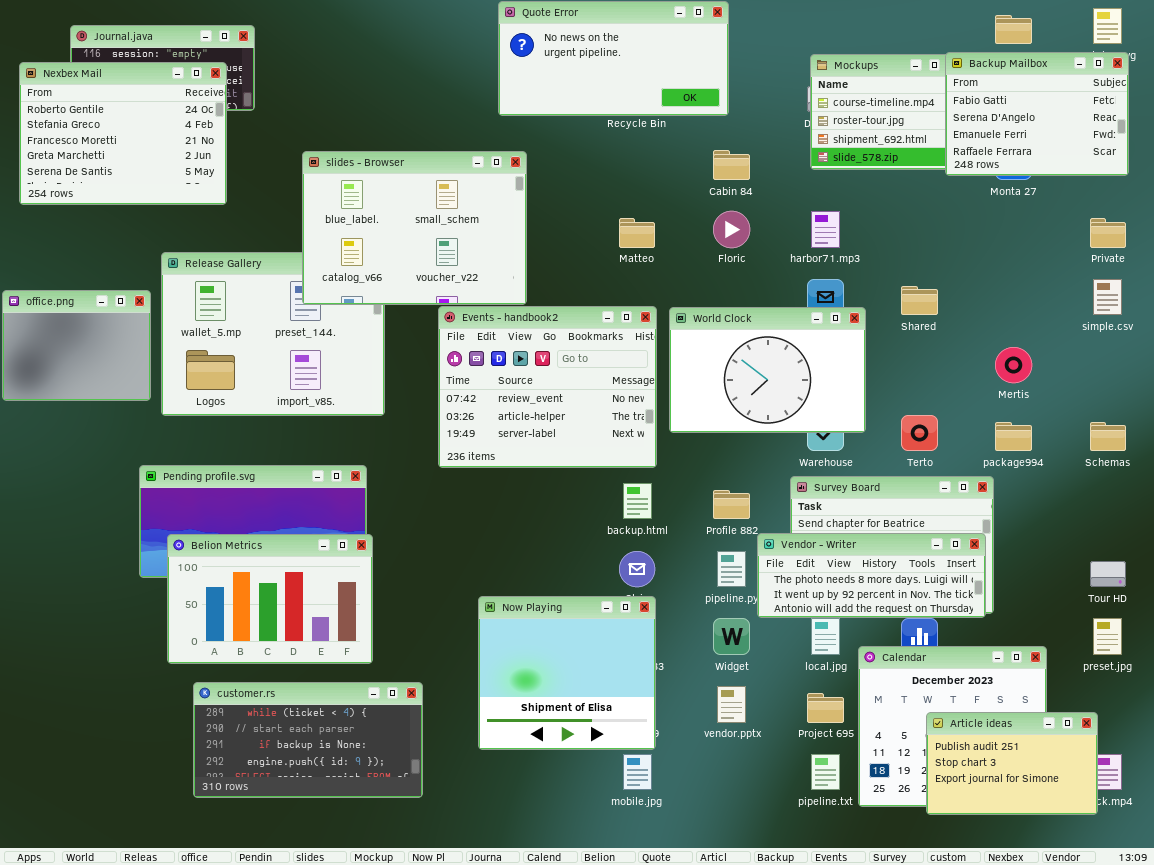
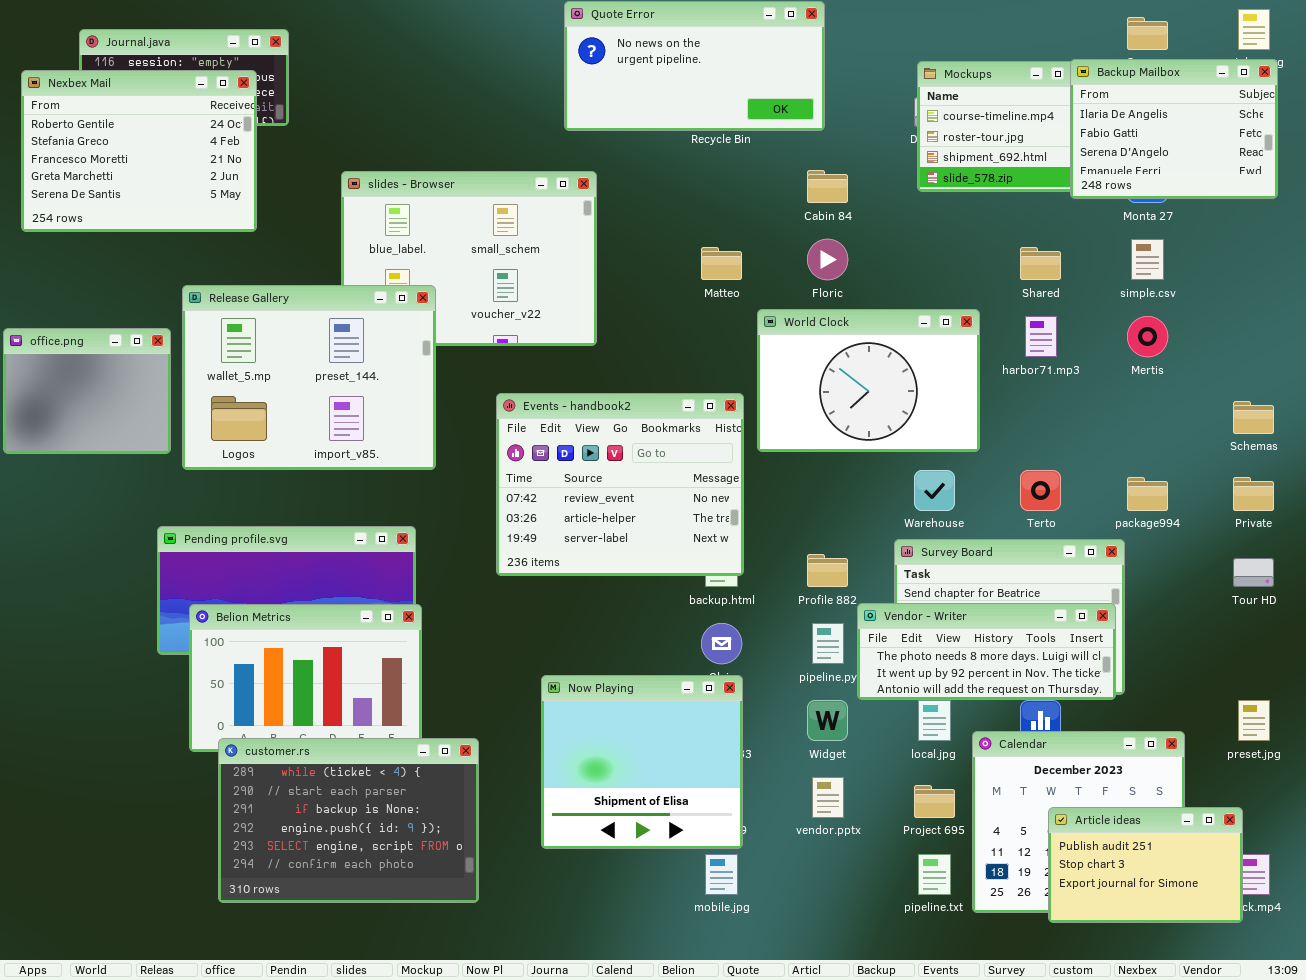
Backup Mailbox: [945,52,1129,176] -> [1070,59,1278,199], scrolled up 1 row
harbor71.mp3: [811,211,840,248] -> [1025,316,1057,357], moved
Private: [1090,218,1126,248] -> [1233,477,1274,511], moved
Release Gallery: [161,252,385,416] -> [182,285,436,470], raised
simple.csv: [1093,279,1122,315] -> [1131,239,1164,280], moved
Shared: [901,286,938,315] -> [1020,247,1061,280], moved
Events - handbook2: [438,306,657,468] -> [496,393,744,576], moved
World Clock: [669,307,866,433] -> [757,309,980,452], moved
Mertis: [995,347,1032,383] -> [1127,316,1168,357], moved
Schemas: [1090,422,1126,451] -> [1233,401,1274,434], moved
Tour HD: [1090,561,1126,587] -> [1233,558,1274,587], moved
customer.rs: [193,682,423,798] -> [218,738,479,903], resized

